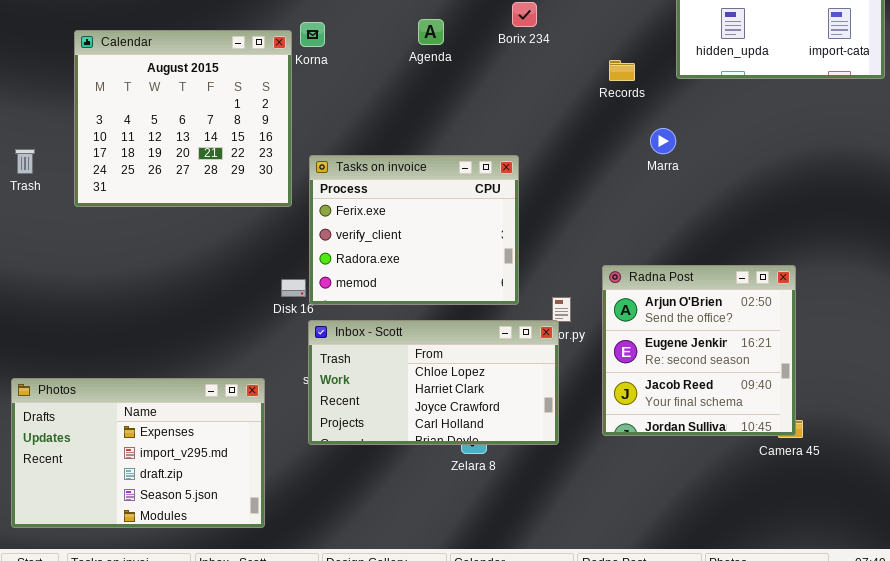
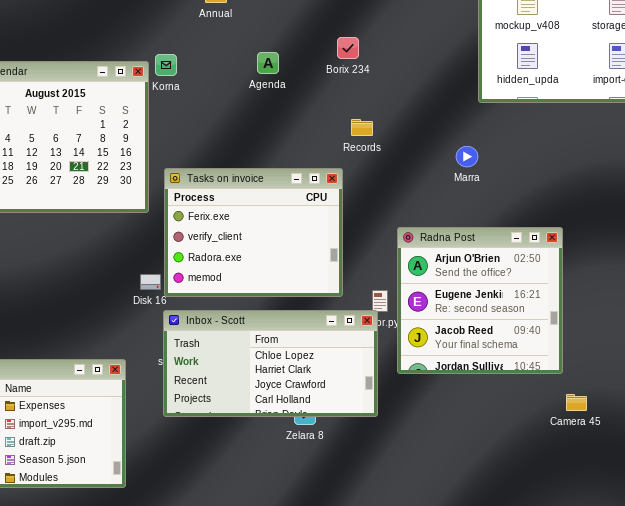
Records: [609,60,635,81] -> [351,119,373,136], moved
Radna Post: [602,265,796,436] -> [397,227,563,374], moved

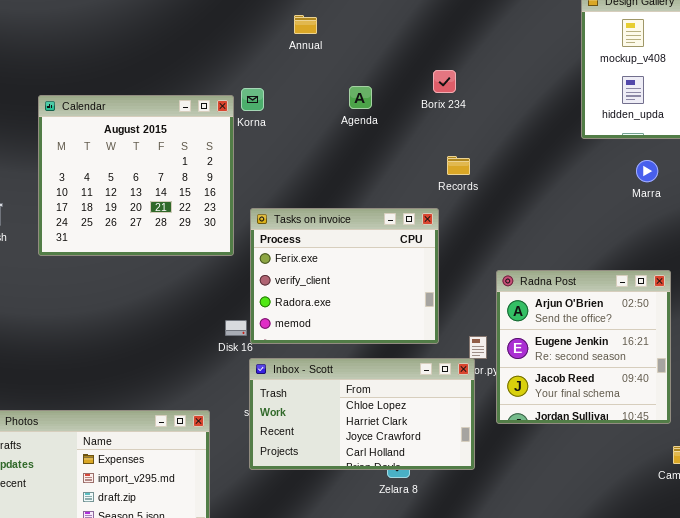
Marra: [456,146,478,167] -> [636,160,658,182], moved

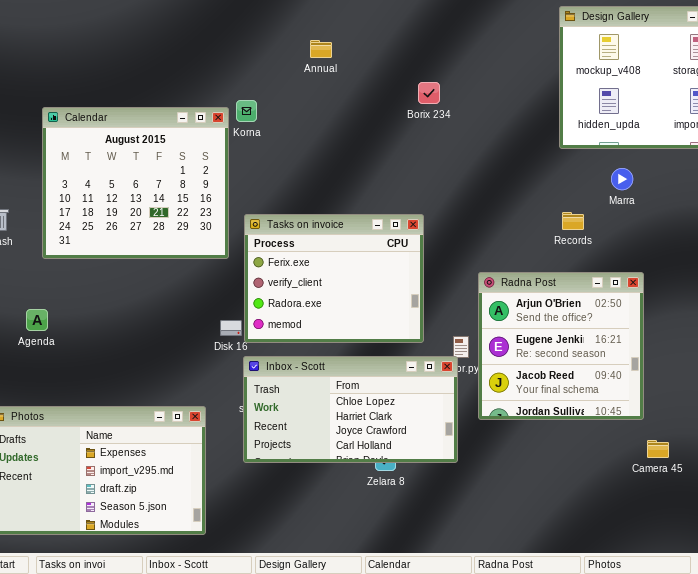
Annual: [294,15,317,34] -> [310,40,332,58], moved
Agenda: [349,86,372,109] -> [26,309,48,331], moved
Records: [447,156,470,175] -> [562,212,584,230], moved

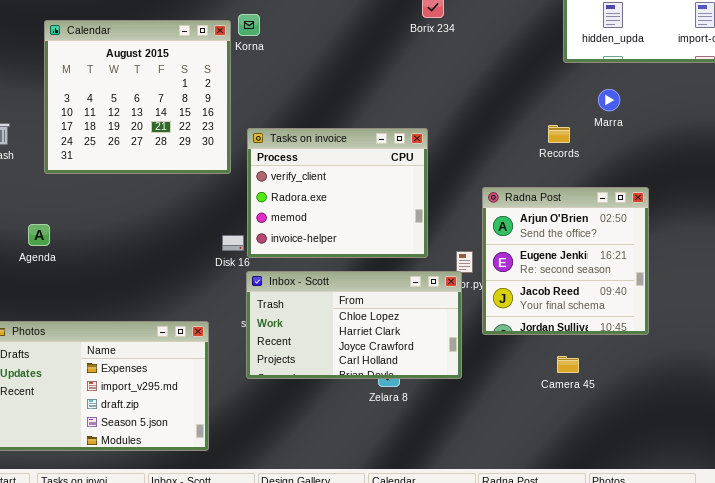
Marra: [611,168,633,190] -> [598,89,620,111], moved
Records: [562,212,584,230] -> [548,125,570,143], moved
Tasks on invoice: [244,214,424,343] -> [247,128,428,258], scrolled down 1 row
Camera 45: [647,440,669,458] -> [557,356,579,373], moved

